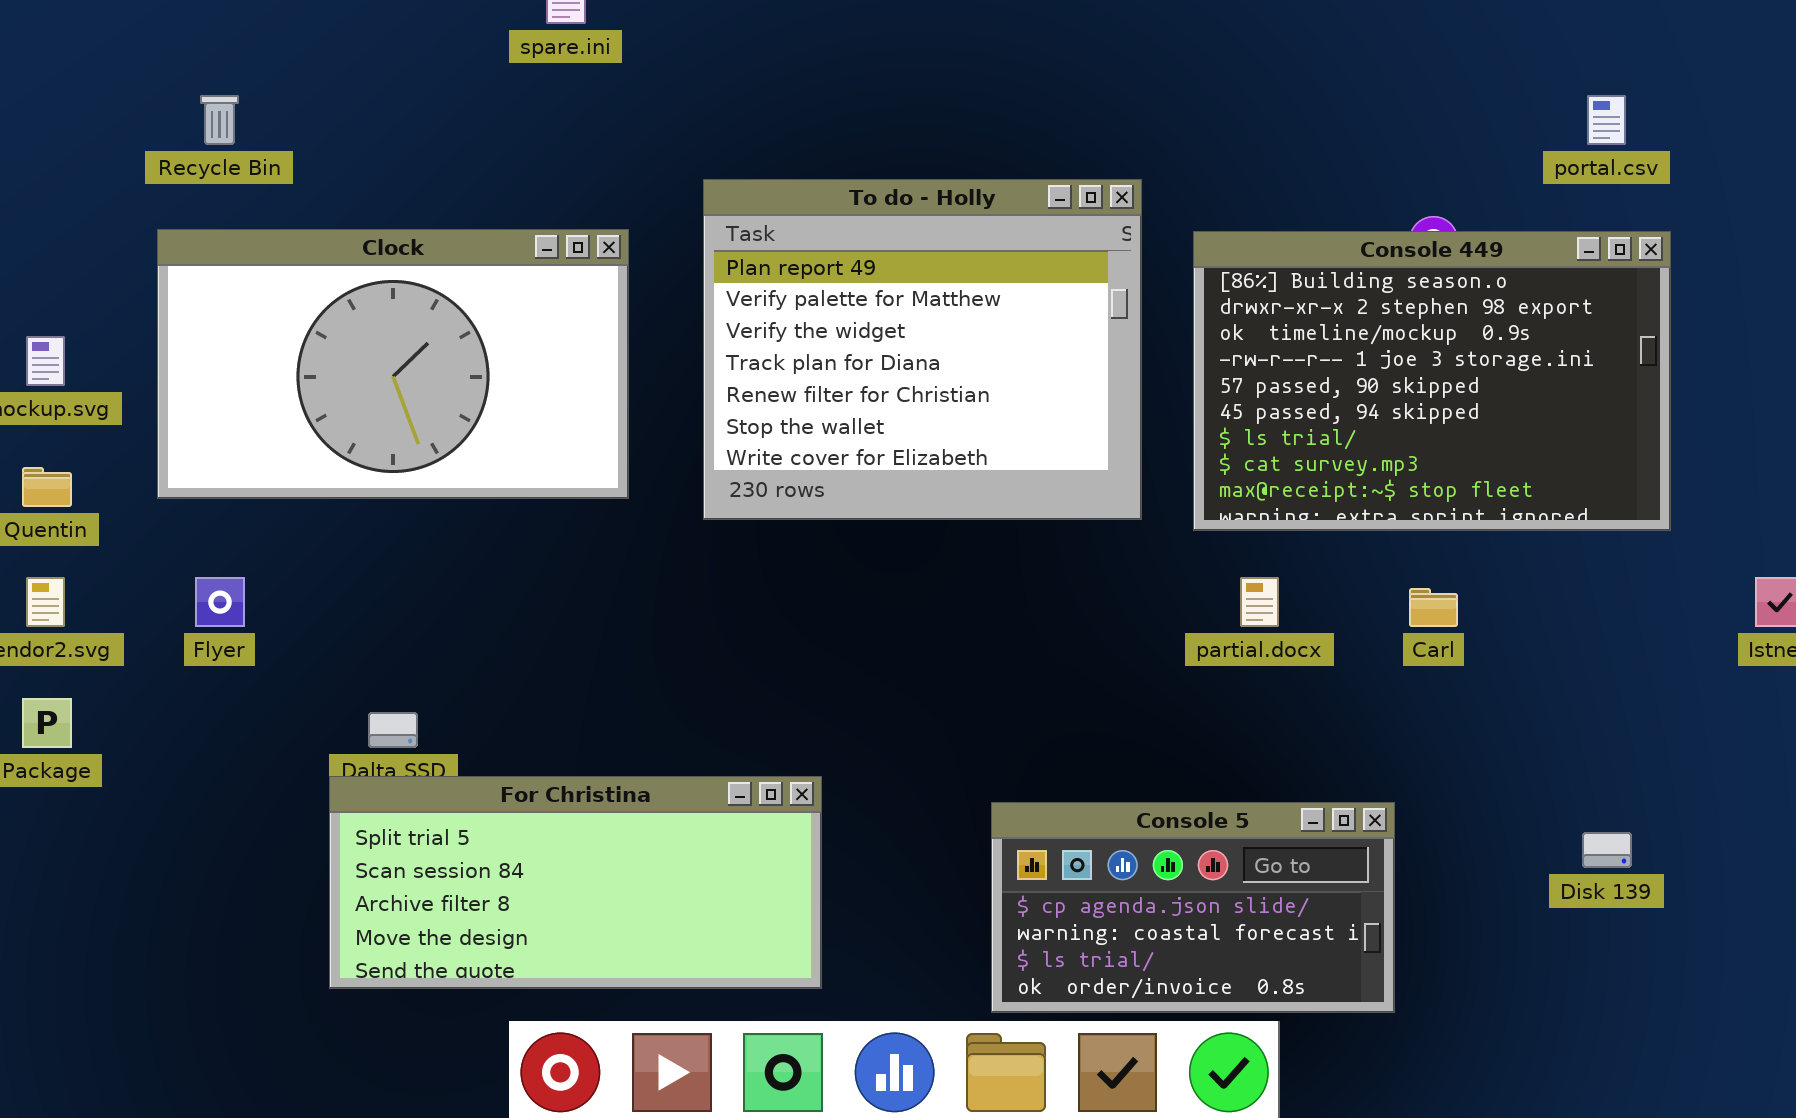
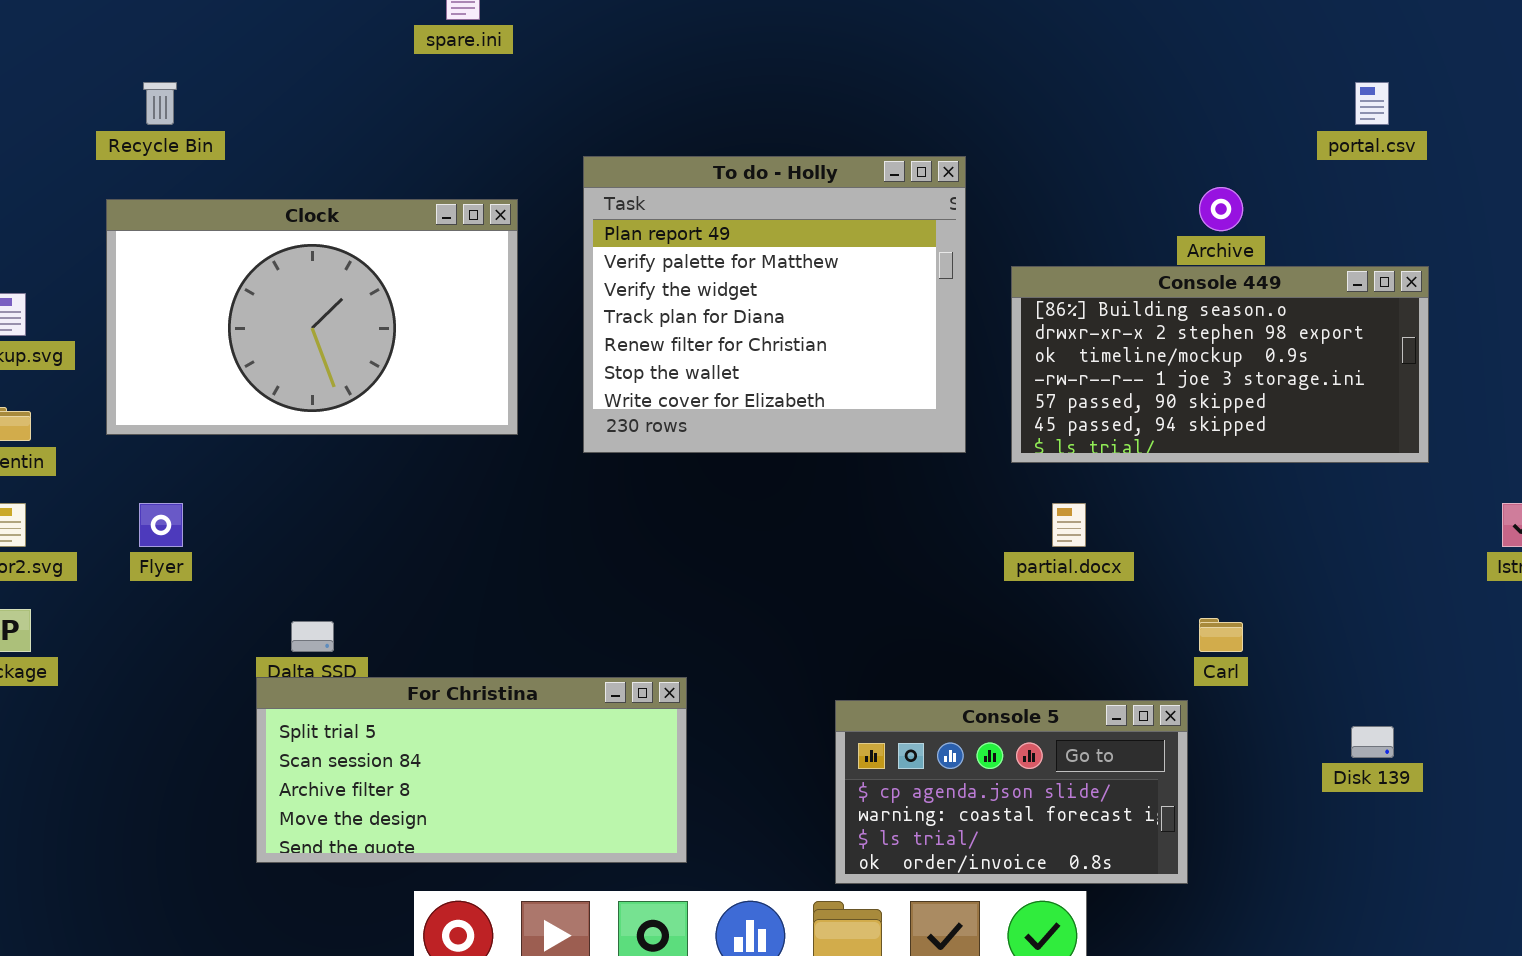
Console 449: [1193,231,1671,531] -> [1011,266,1429,463], resized
Carl: [1409,588,1458,627] -> [1199,618,1243,652], moved

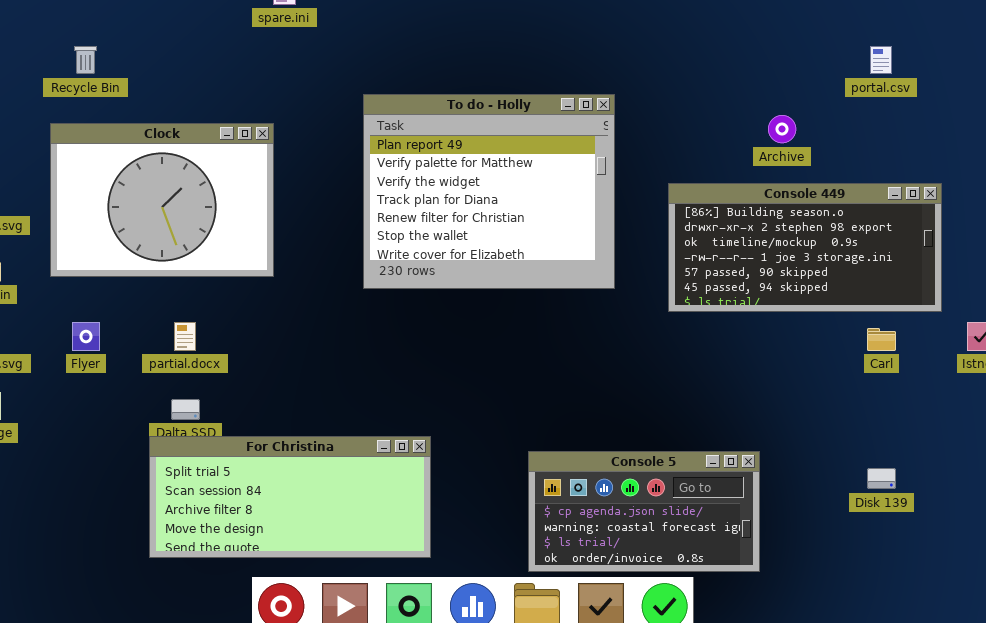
Clock: [106,199,518,435] -> [50,123,274,277], resized
Console 449: [1011,266,1429,463] -> [668,183,942,312], moved
partial.docx: [1052,503,1086,547] -> [174,322,196,351], moved
Carl: [1199,618,1243,652] -> [867,328,896,351], moved

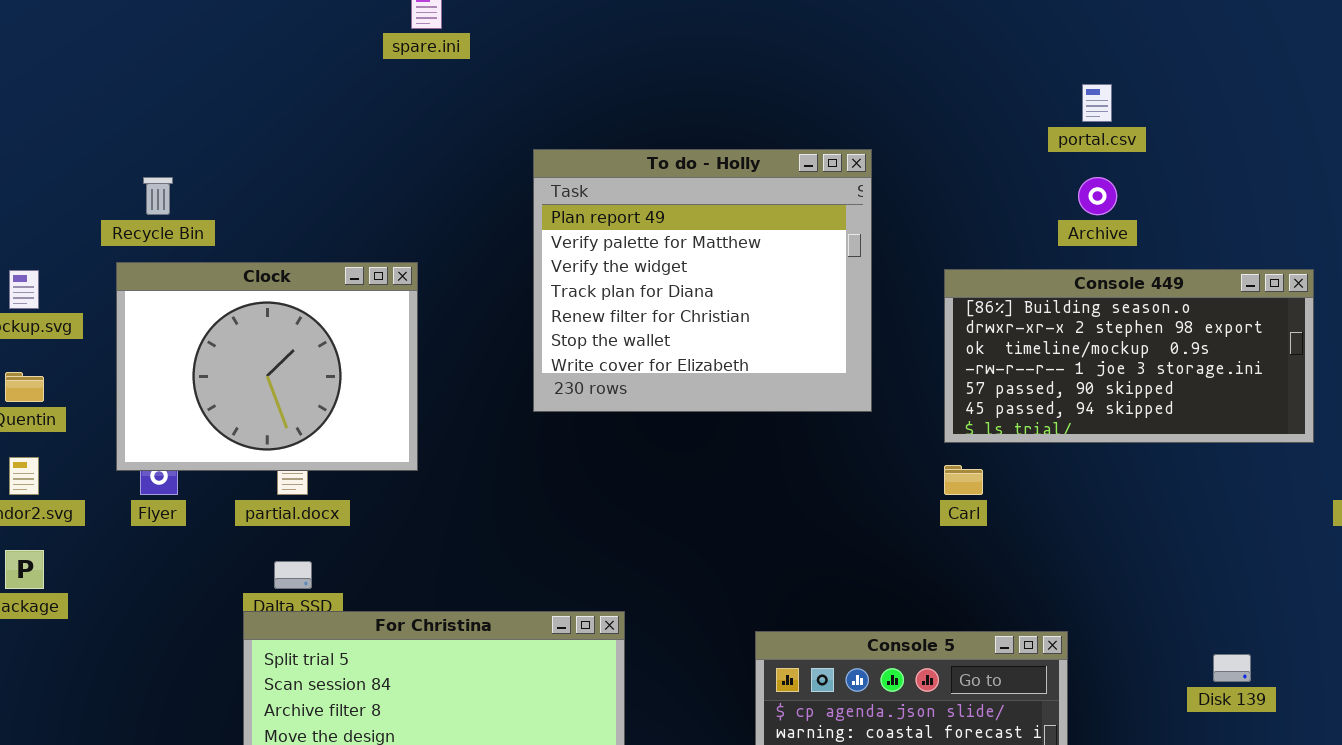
Recycle Bin: [74,46,97,74] -> [143,177,173,215], moved
portal.csv: [870,46,892,74] -> [1082,84,1112,122], moved
Clock: [50,123,274,277] -> [116,262,418,471], moved
Carl: [867,328,896,351] -> [944,465,983,495], moved

